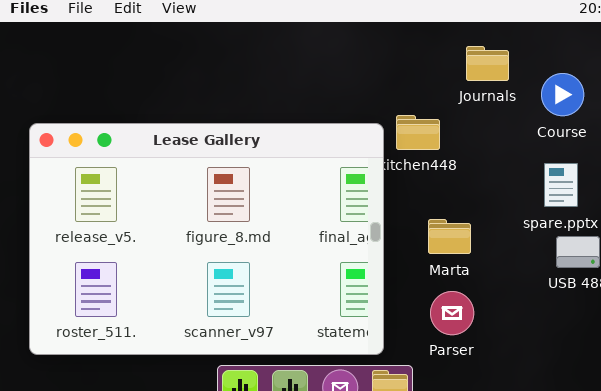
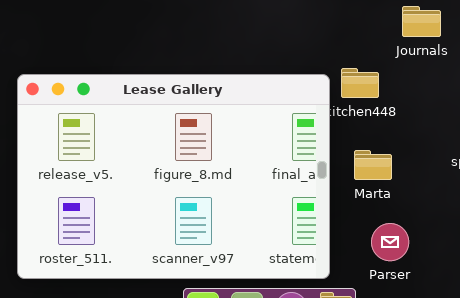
Marta: [428,219,471,254] -> [354,150,392,180], moved

